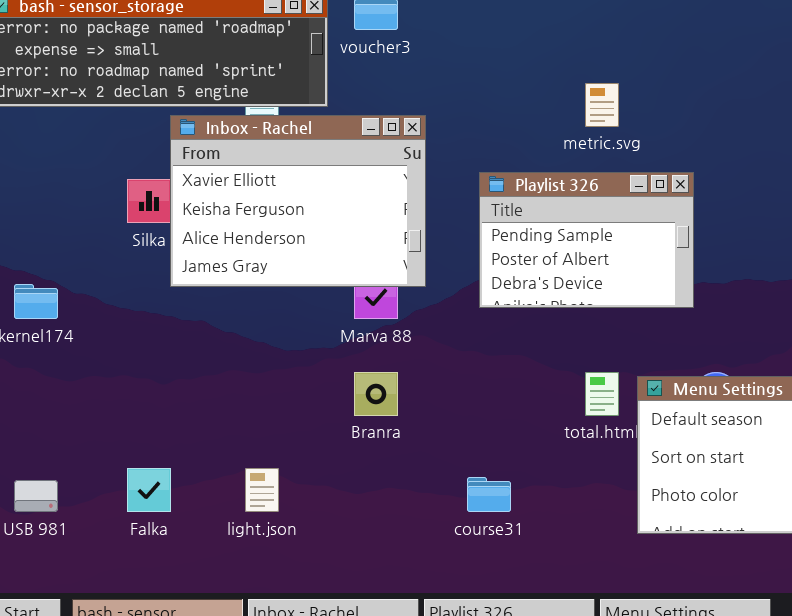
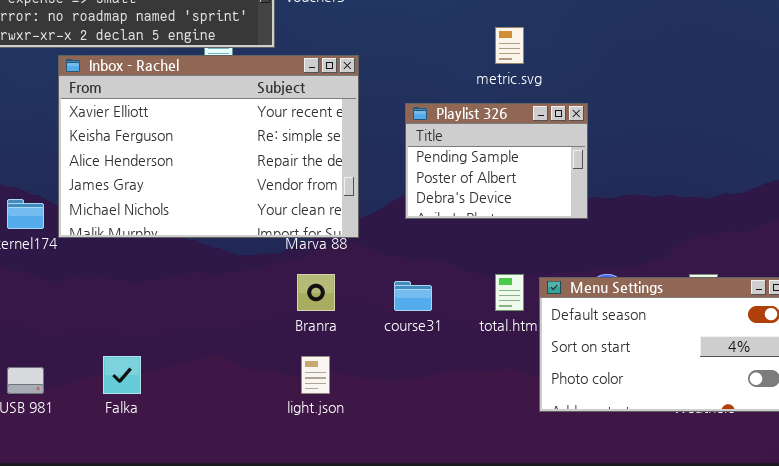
Inbox - Rachel: [170,115,426,287] -> [58,55,359,238], resized
light.json: [245,468,279,512] -> [301,356,330,394], moved
course31: [467,477,511,512] -> [394,281,432,311], moved

